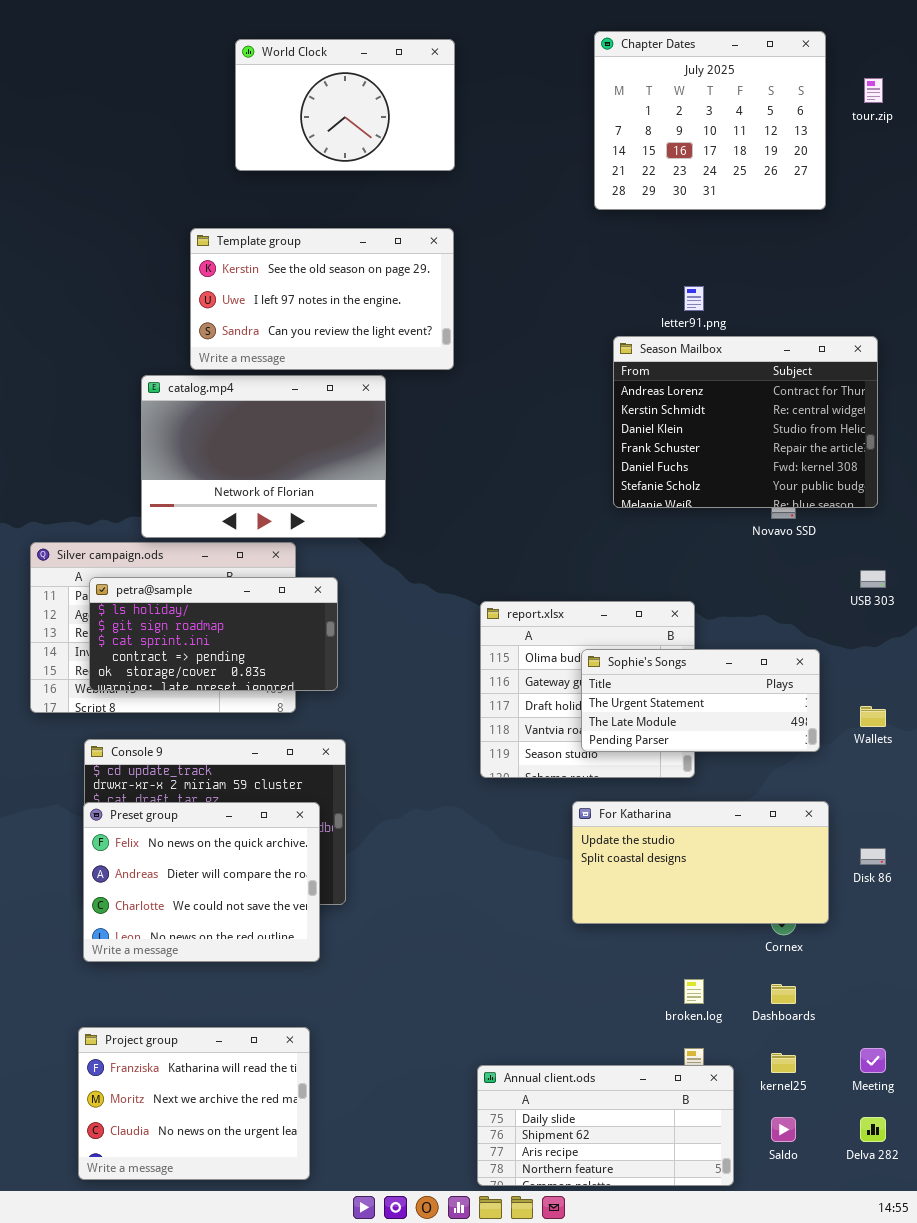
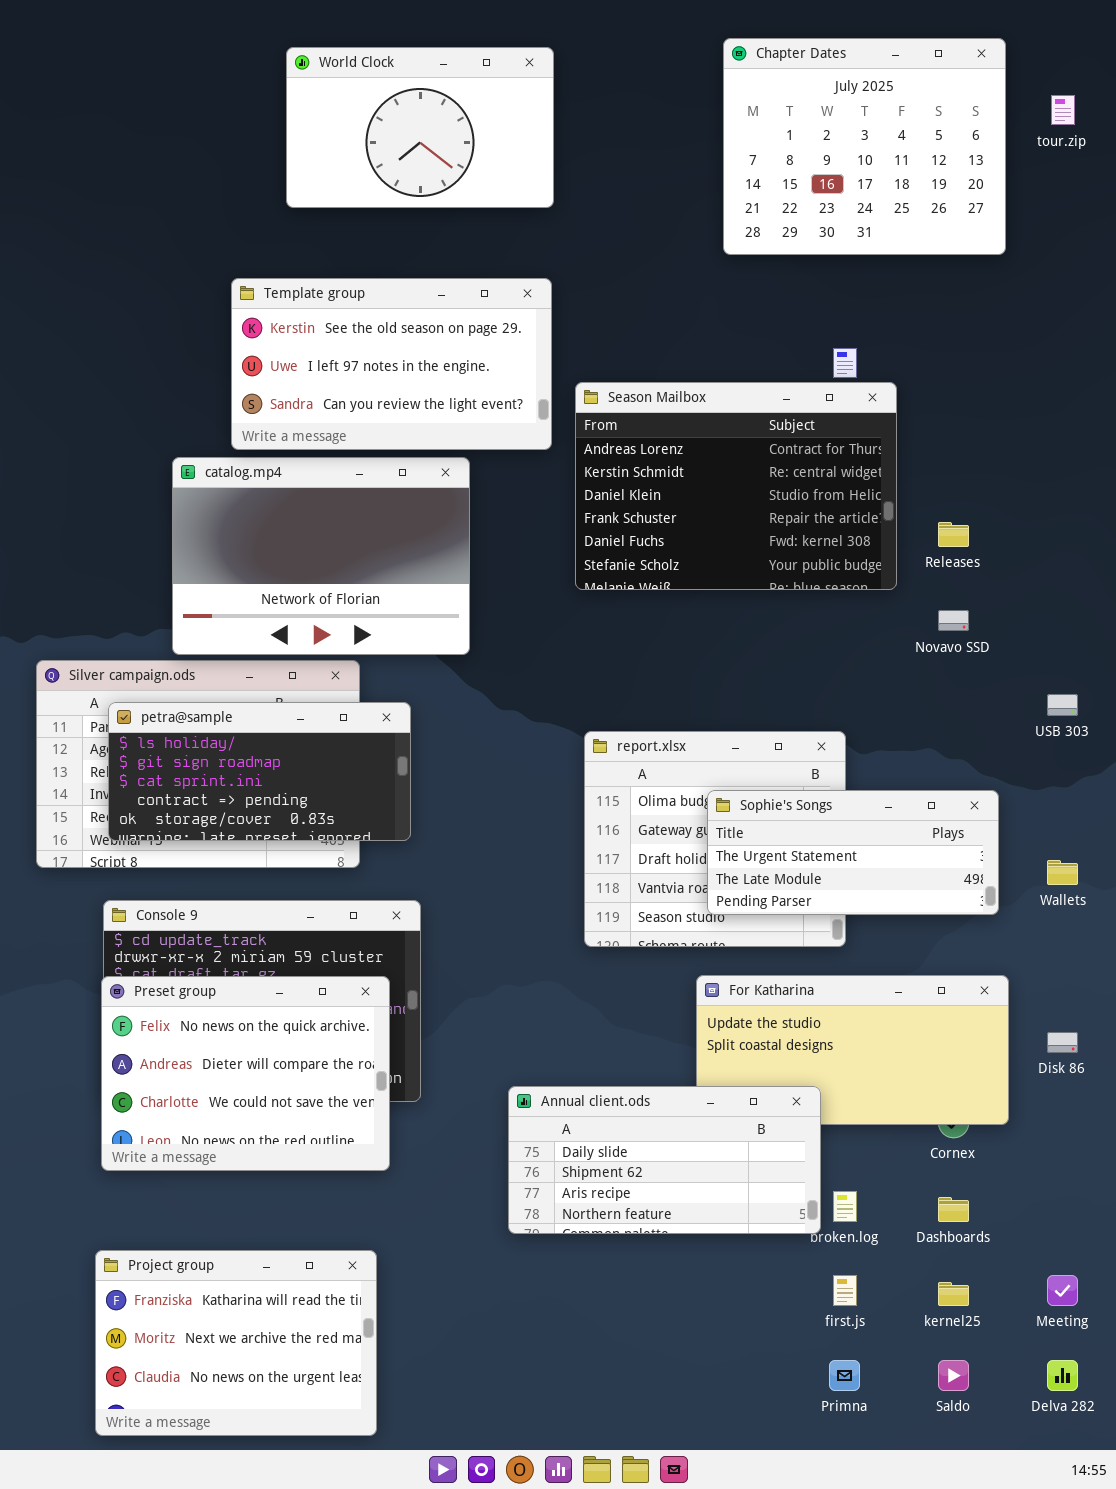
Season Mailbox: [613,336,878,508] -> [575,382,897,590], moved
Annual client.ods: [477,1065,734,1186] -> [508,1086,821,1234], moved

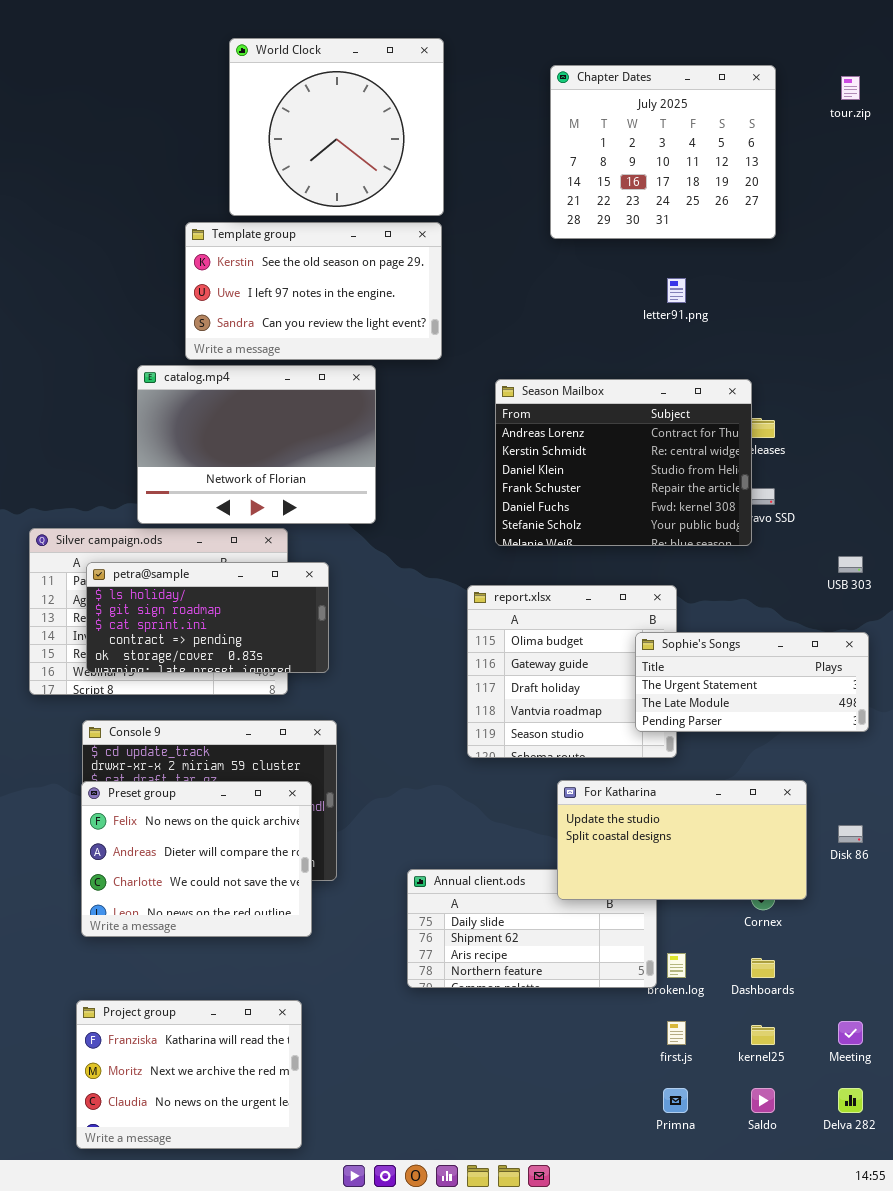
Chapter Dates: [723,38,1006,255] -> [550,65,776,239], moved
World Clock: [286,47,554,208] -> [229,38,444,216], resized
Season Mailbox: [575,382,897,590] -> [495,379,752,546], moved
Sophie's Songs: [707,790,999,915] -> [635,632,869,732], moved
For Katharina: [696,975,1009,1125] -> [557,780,807,900], raised

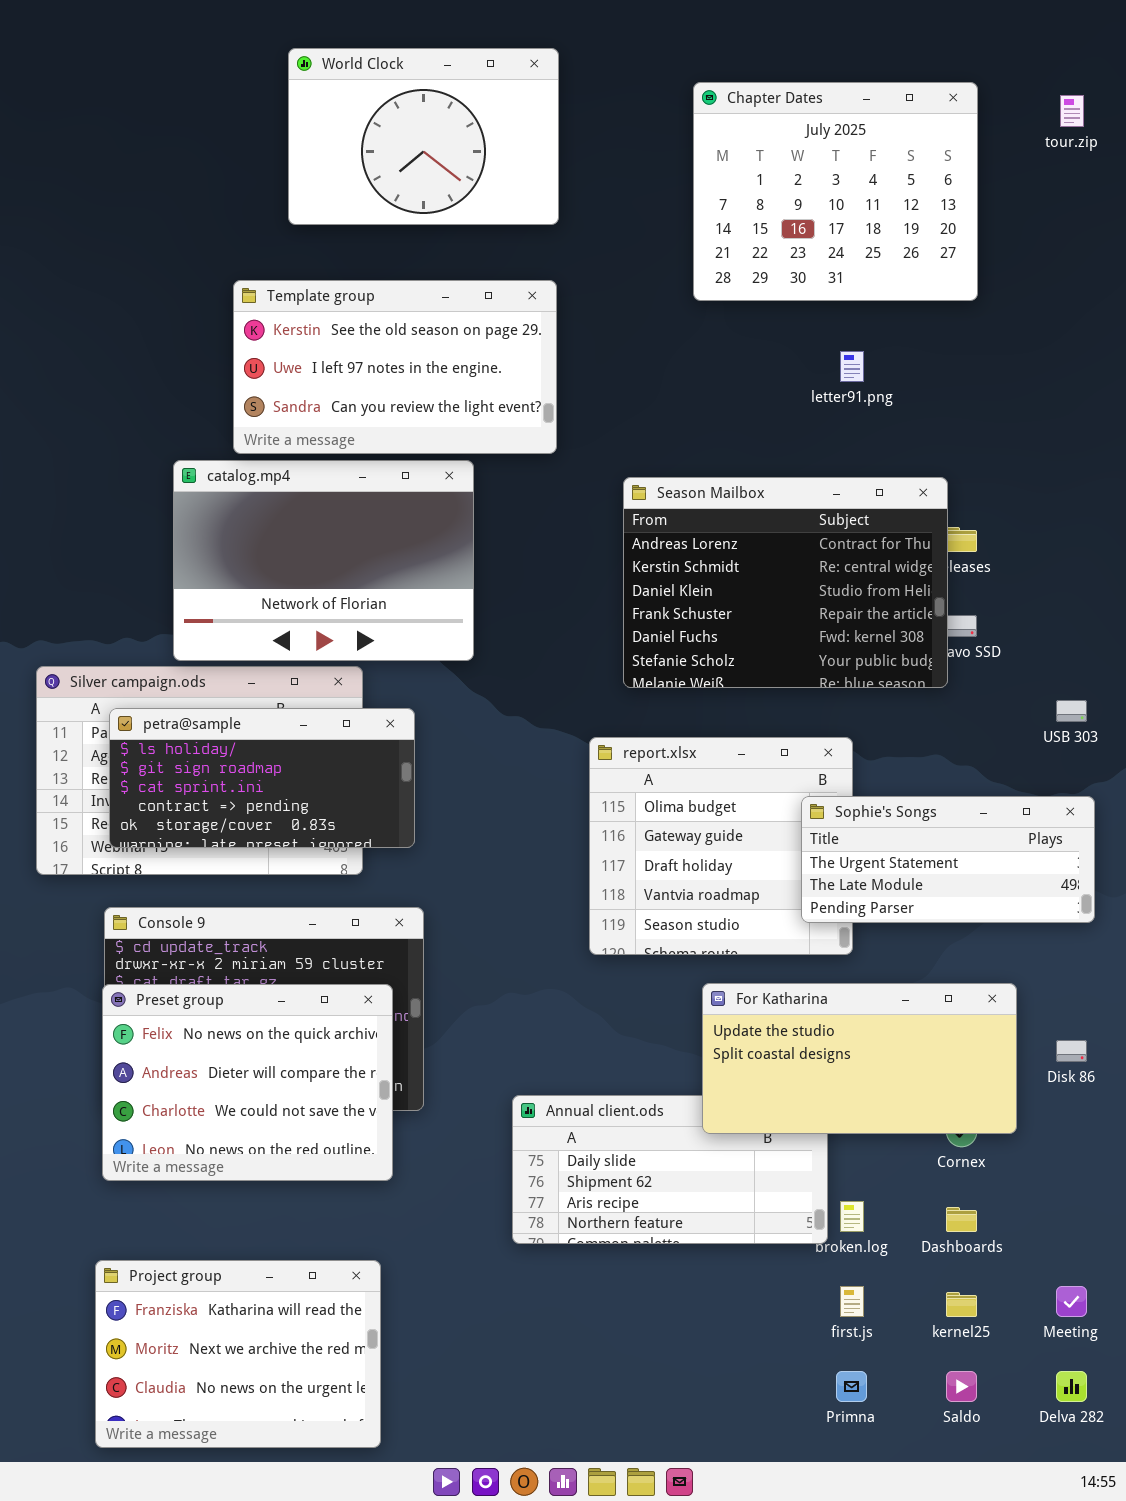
World Clock: [229,38,444,216] -> [288,48,559,225], resized

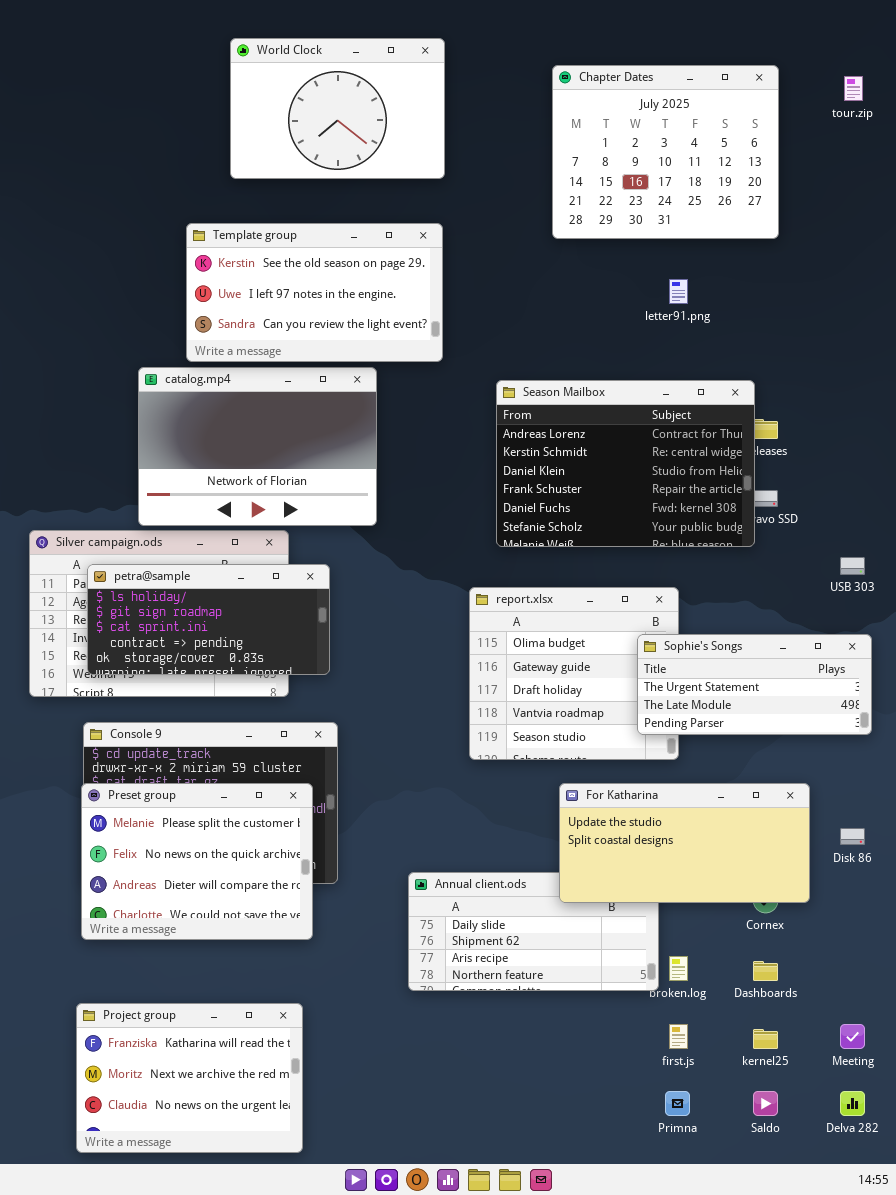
Preset group: [102,984,393,1181] -> [81,783,313,940], scrolled up 1 row

